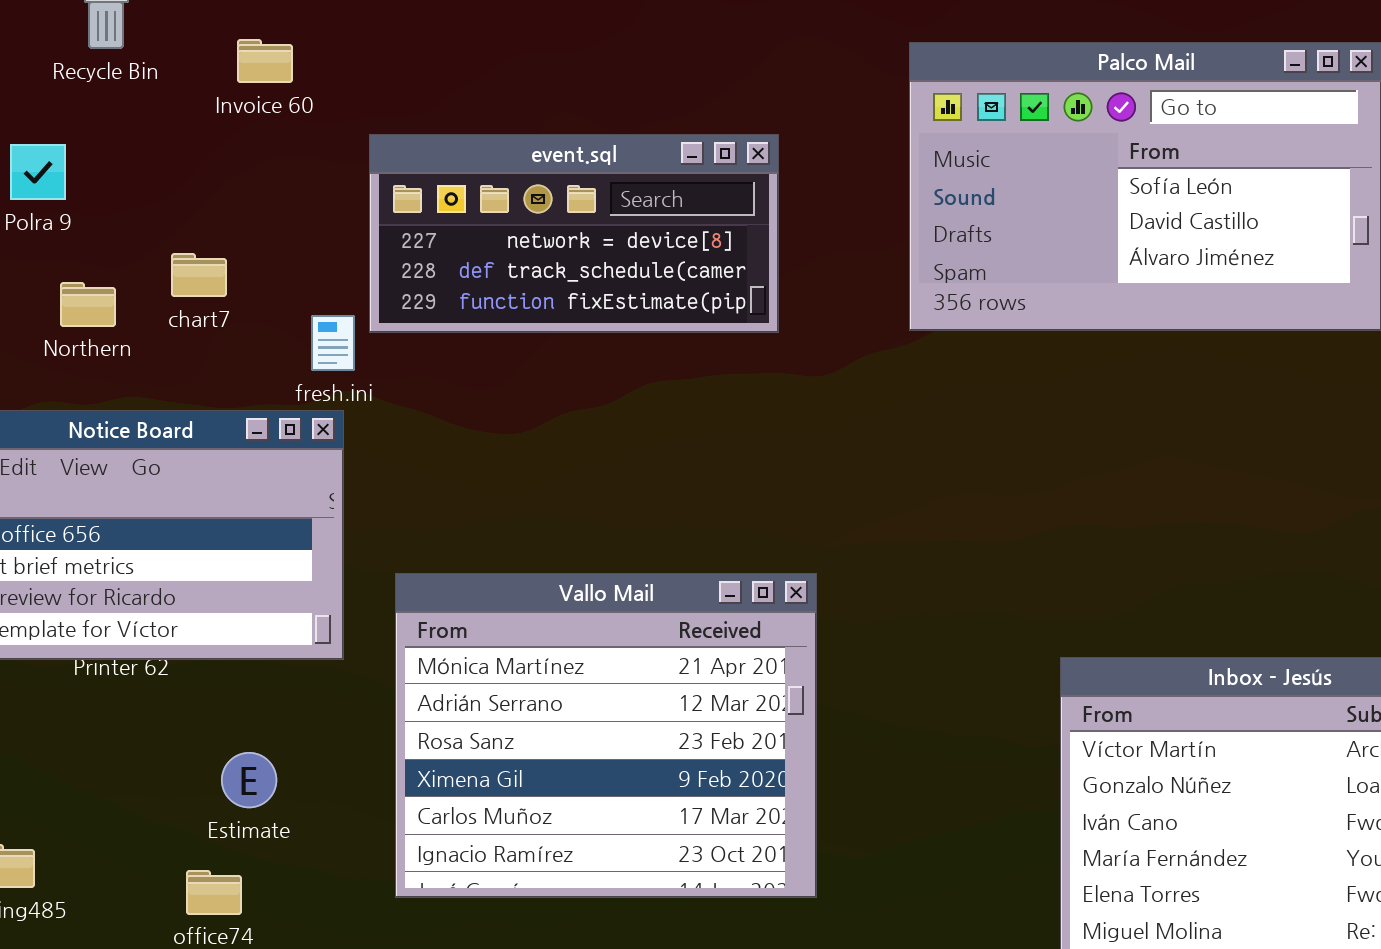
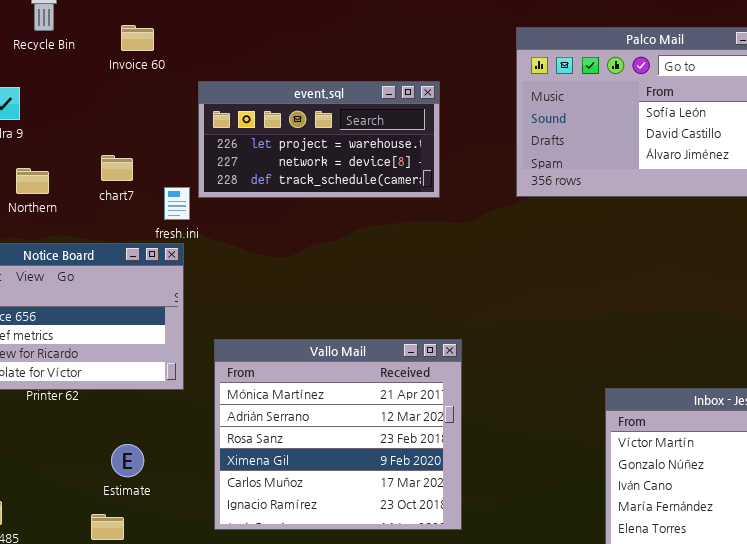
event.sql: [369,134,779,333] -> [198,81,440,198], scrolled up 1 row
chart7: [171,253,227,297] -> [101,155,133,181], moved

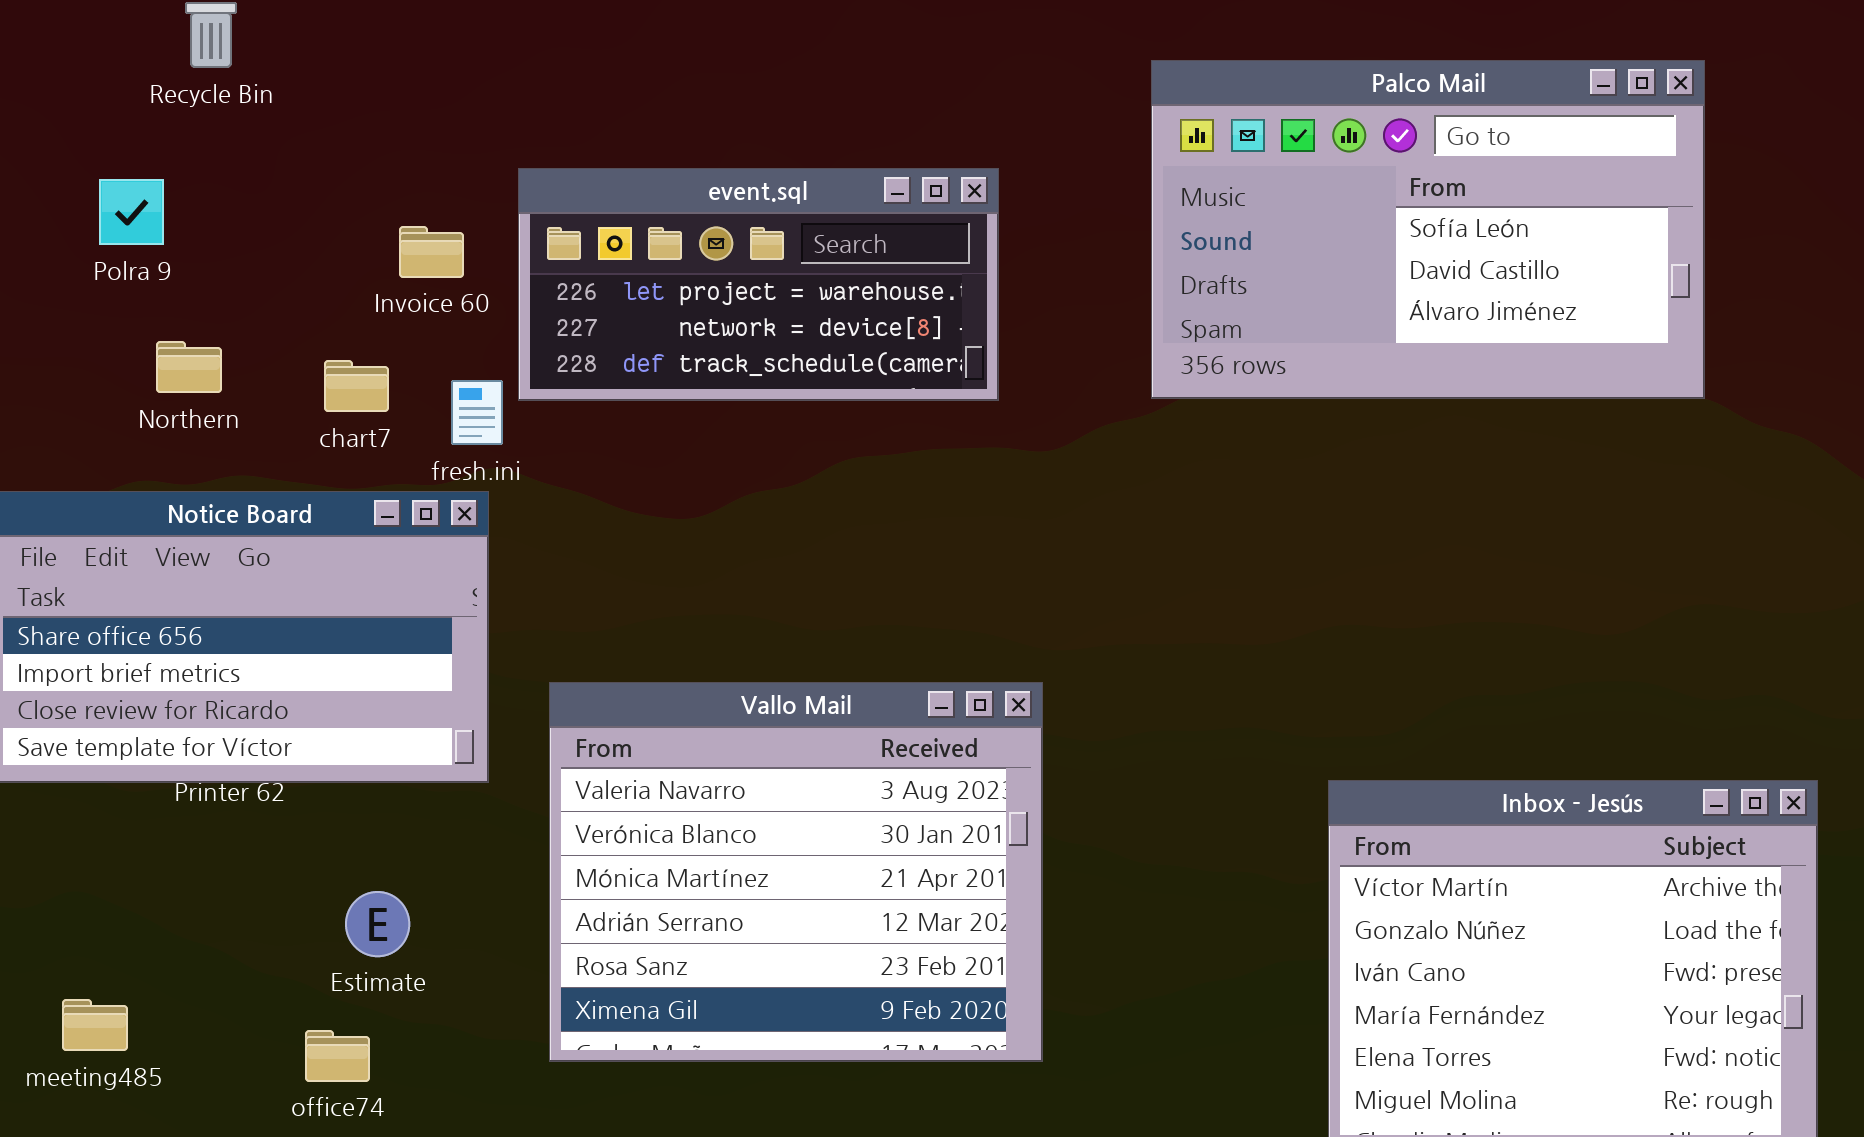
Invoice 60: [121,25,154,51] -> [399,226,464,278], moved
chart7: [101,155,133,181] -> [324,360,389,412], moved
Vallo Mail: [214,339,462,530] -> [549,682,1043,1062], scrolled up 2 rows

